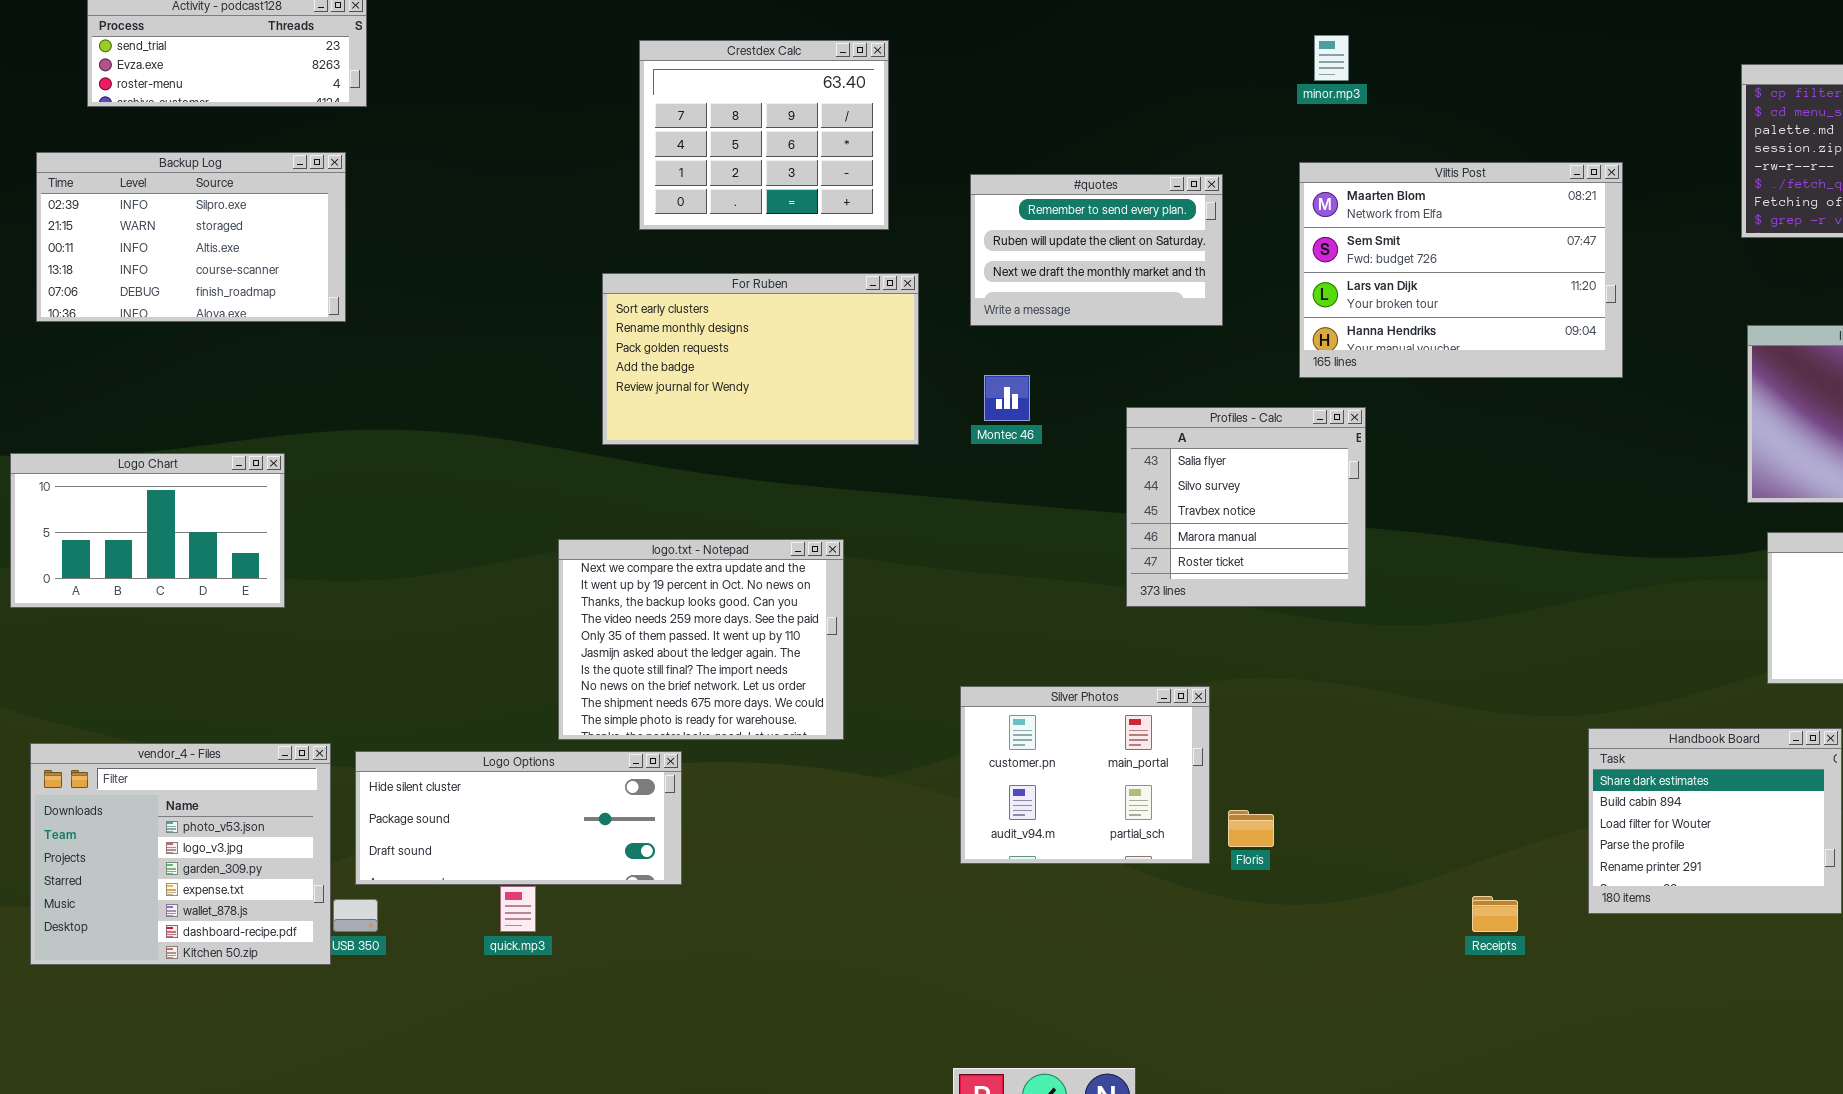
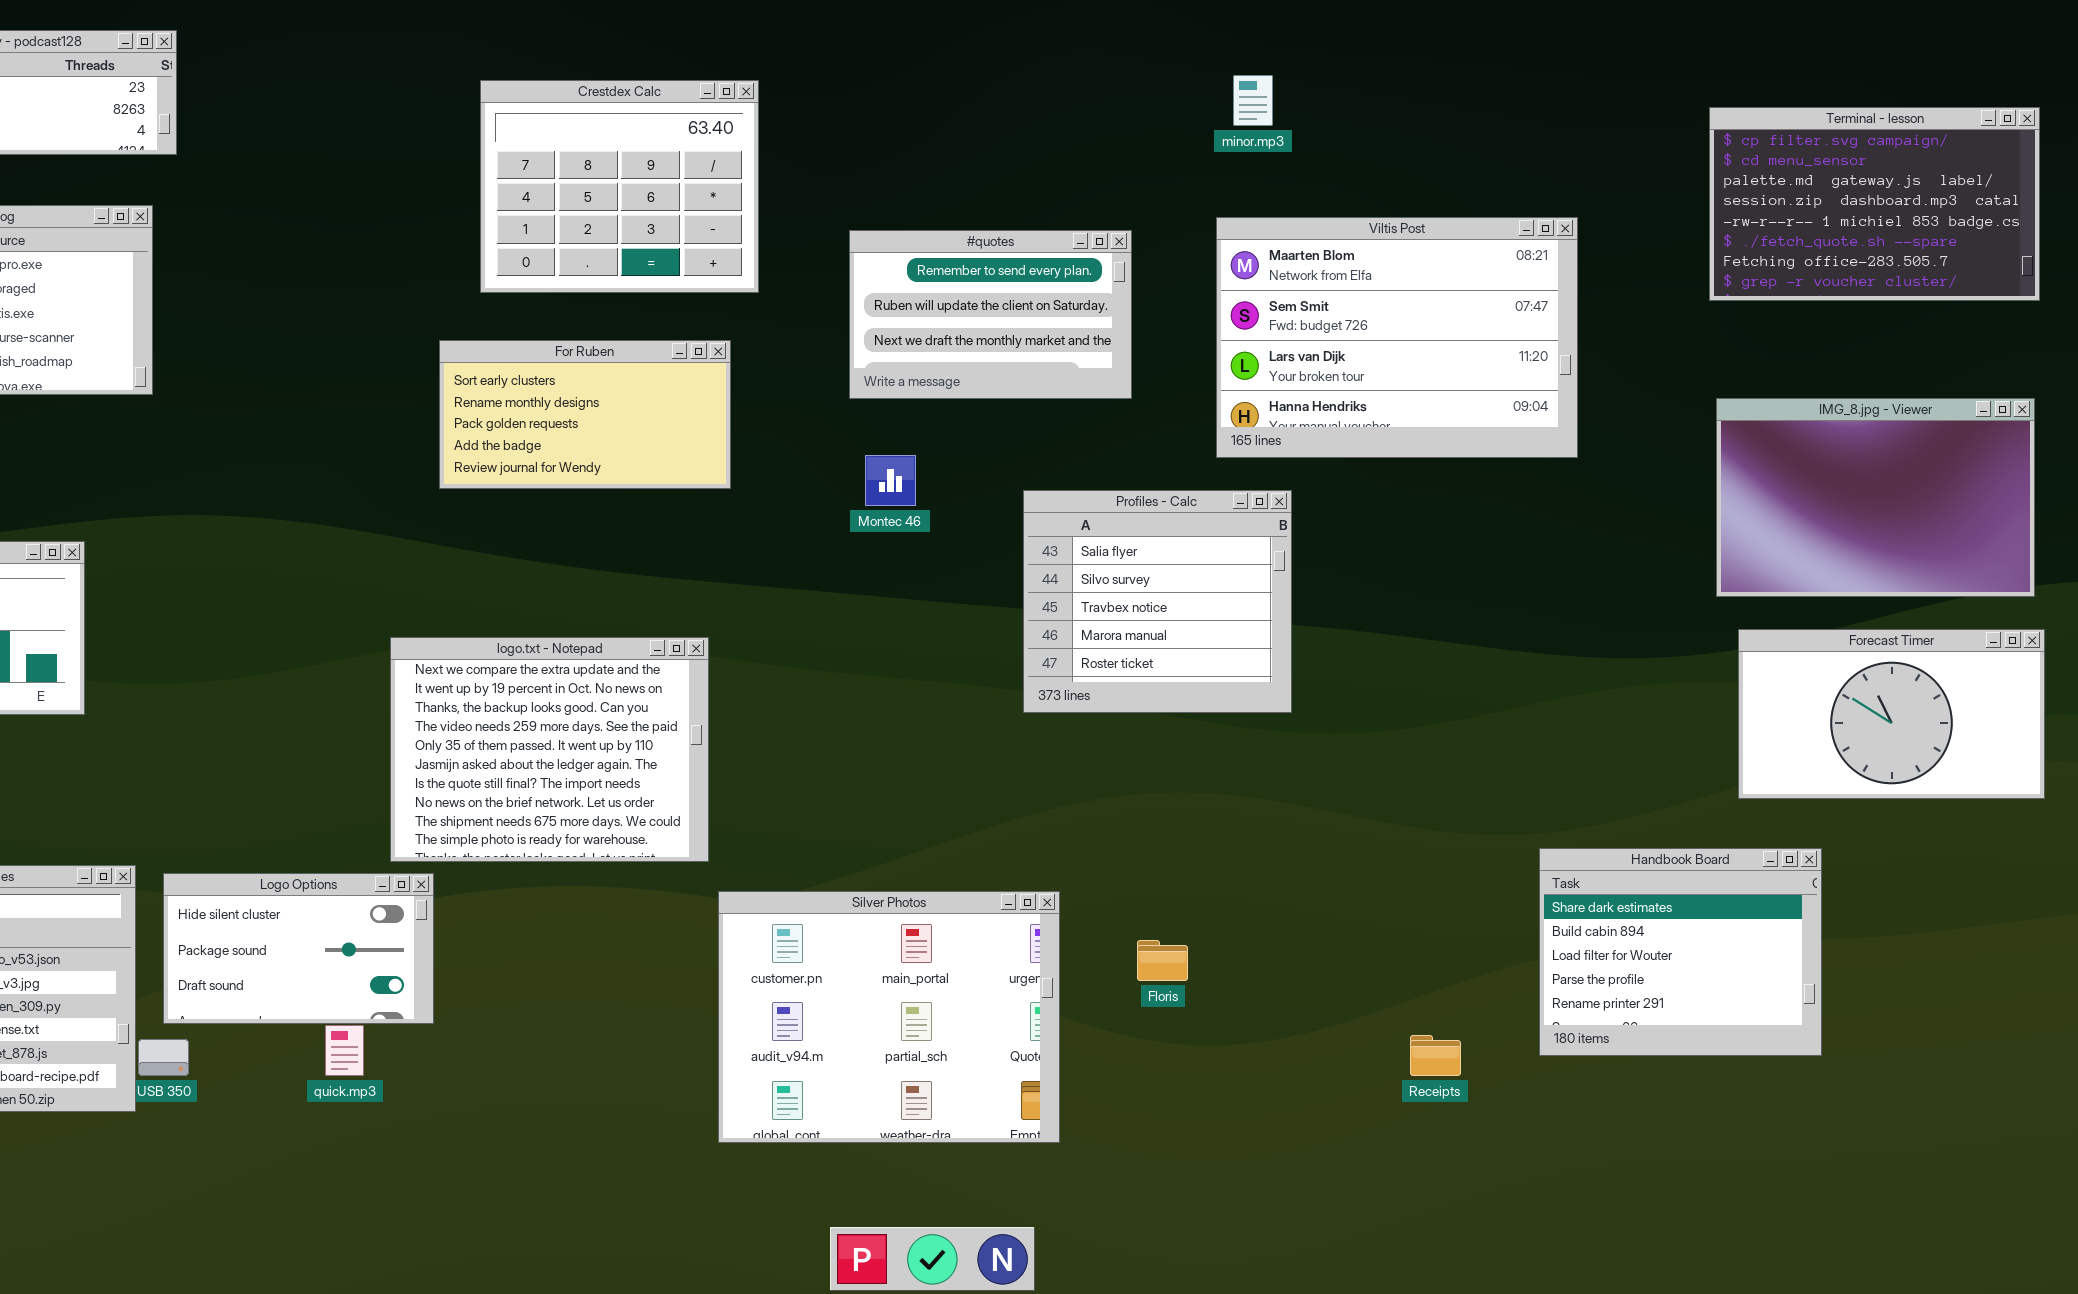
For Ruben: [602,273,919,445] -> [439,340,731,489], resized
Silver Photos: [960,686,1210,864] -> [718,891,1060,1143], moved, resized
Logo Options: [355,751,682,885] -> [163,873,434,1024], resized

